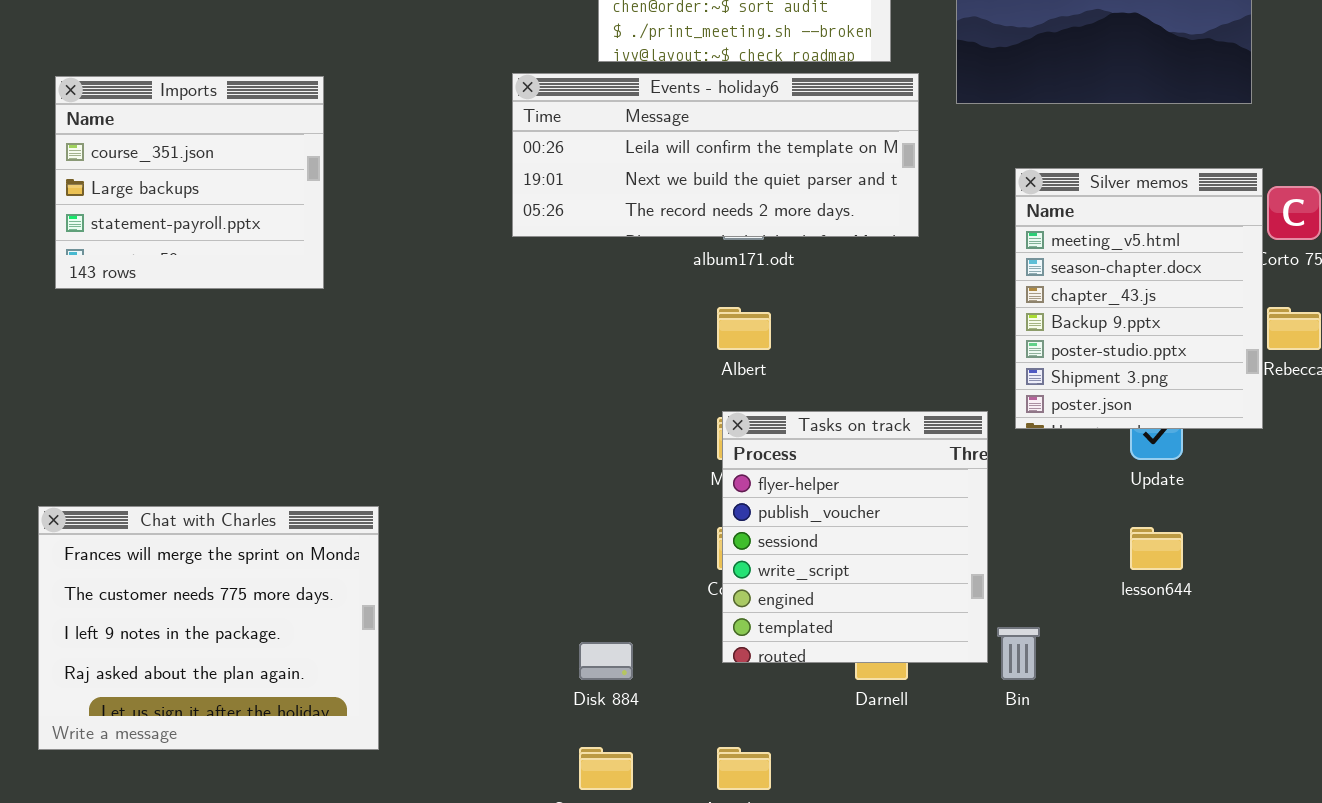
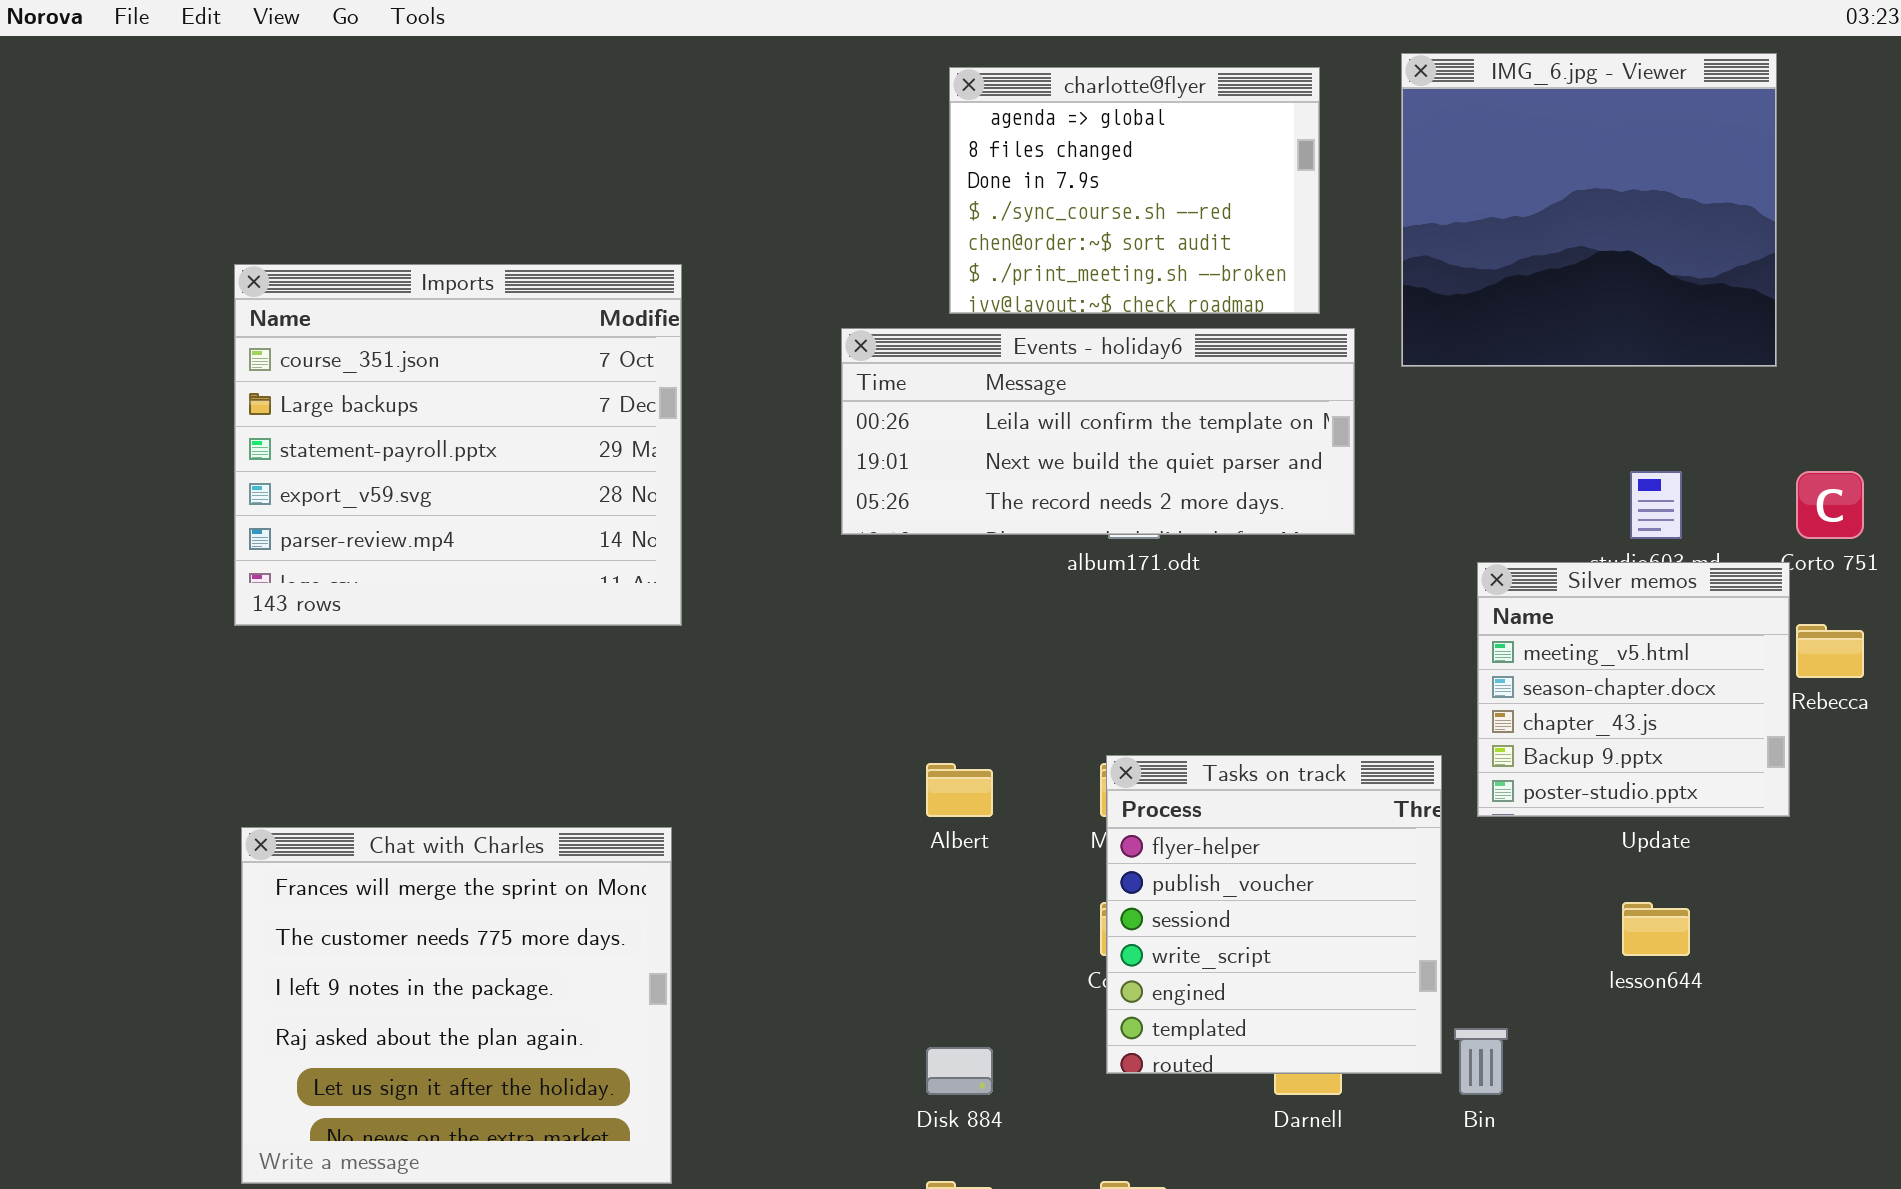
Imports: [55,76,324,289] -> [234,264,682,626], moved, resized
Silver memos: [1015,168,1263,429] -> [1477,562,1790,817], moved, resized
Albert: [717,307,771,350] -> [926,763,993,817], moved
Chat with Charles: [38,506,379,750] -> [241,827,672,1184], resized

